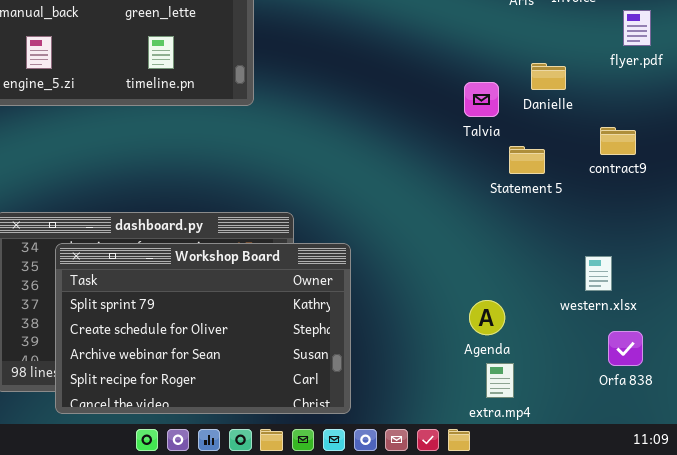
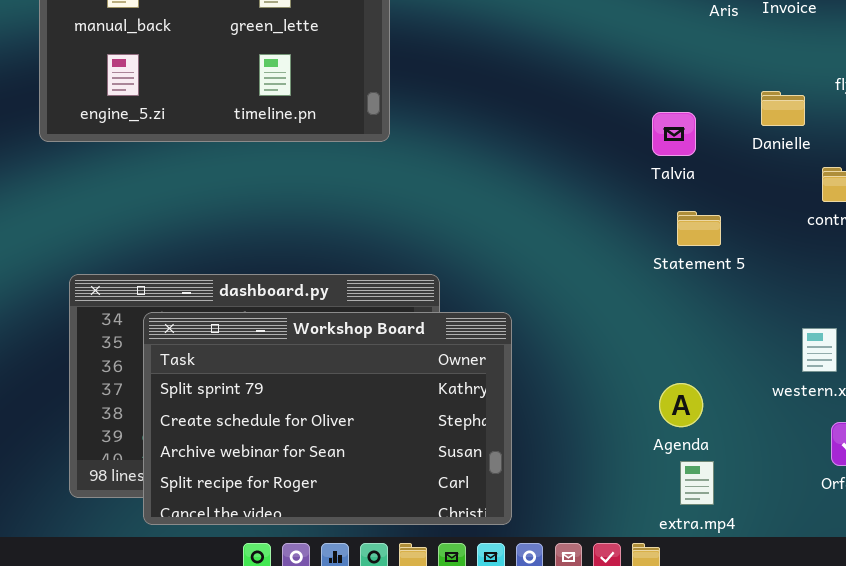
Danielle: [531,63,566,90] -> [761,91,805,126], moved
Statement 5: [509,146,545,174] -> [677,211,721,246], moved

